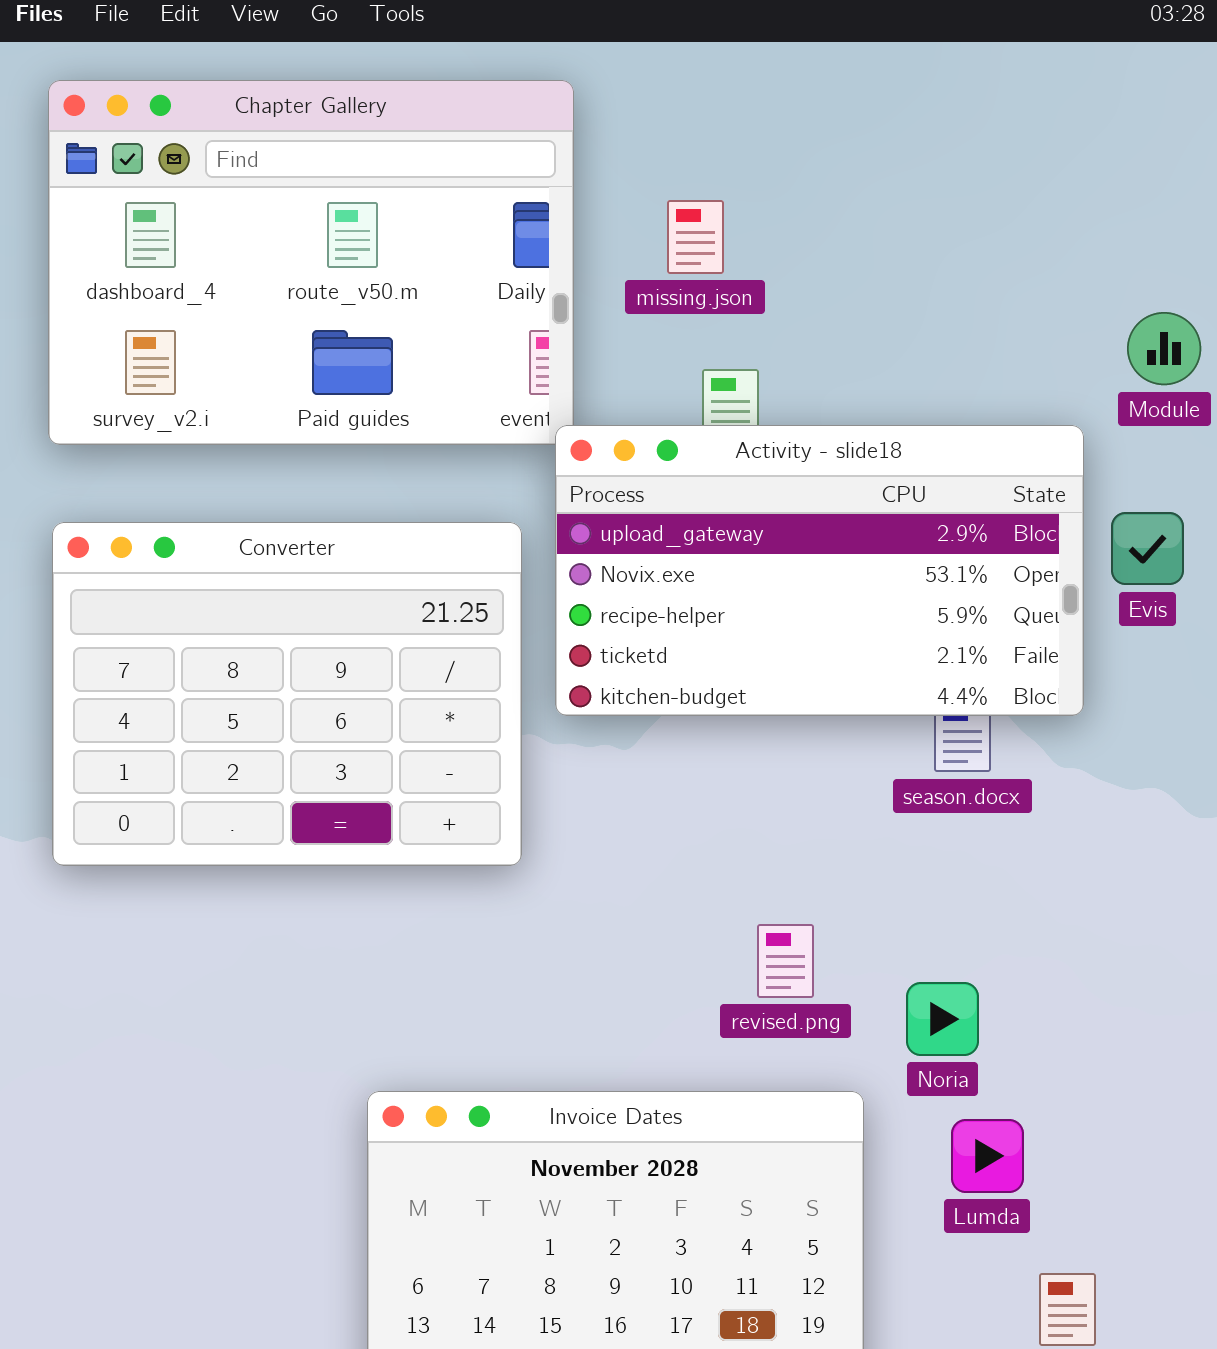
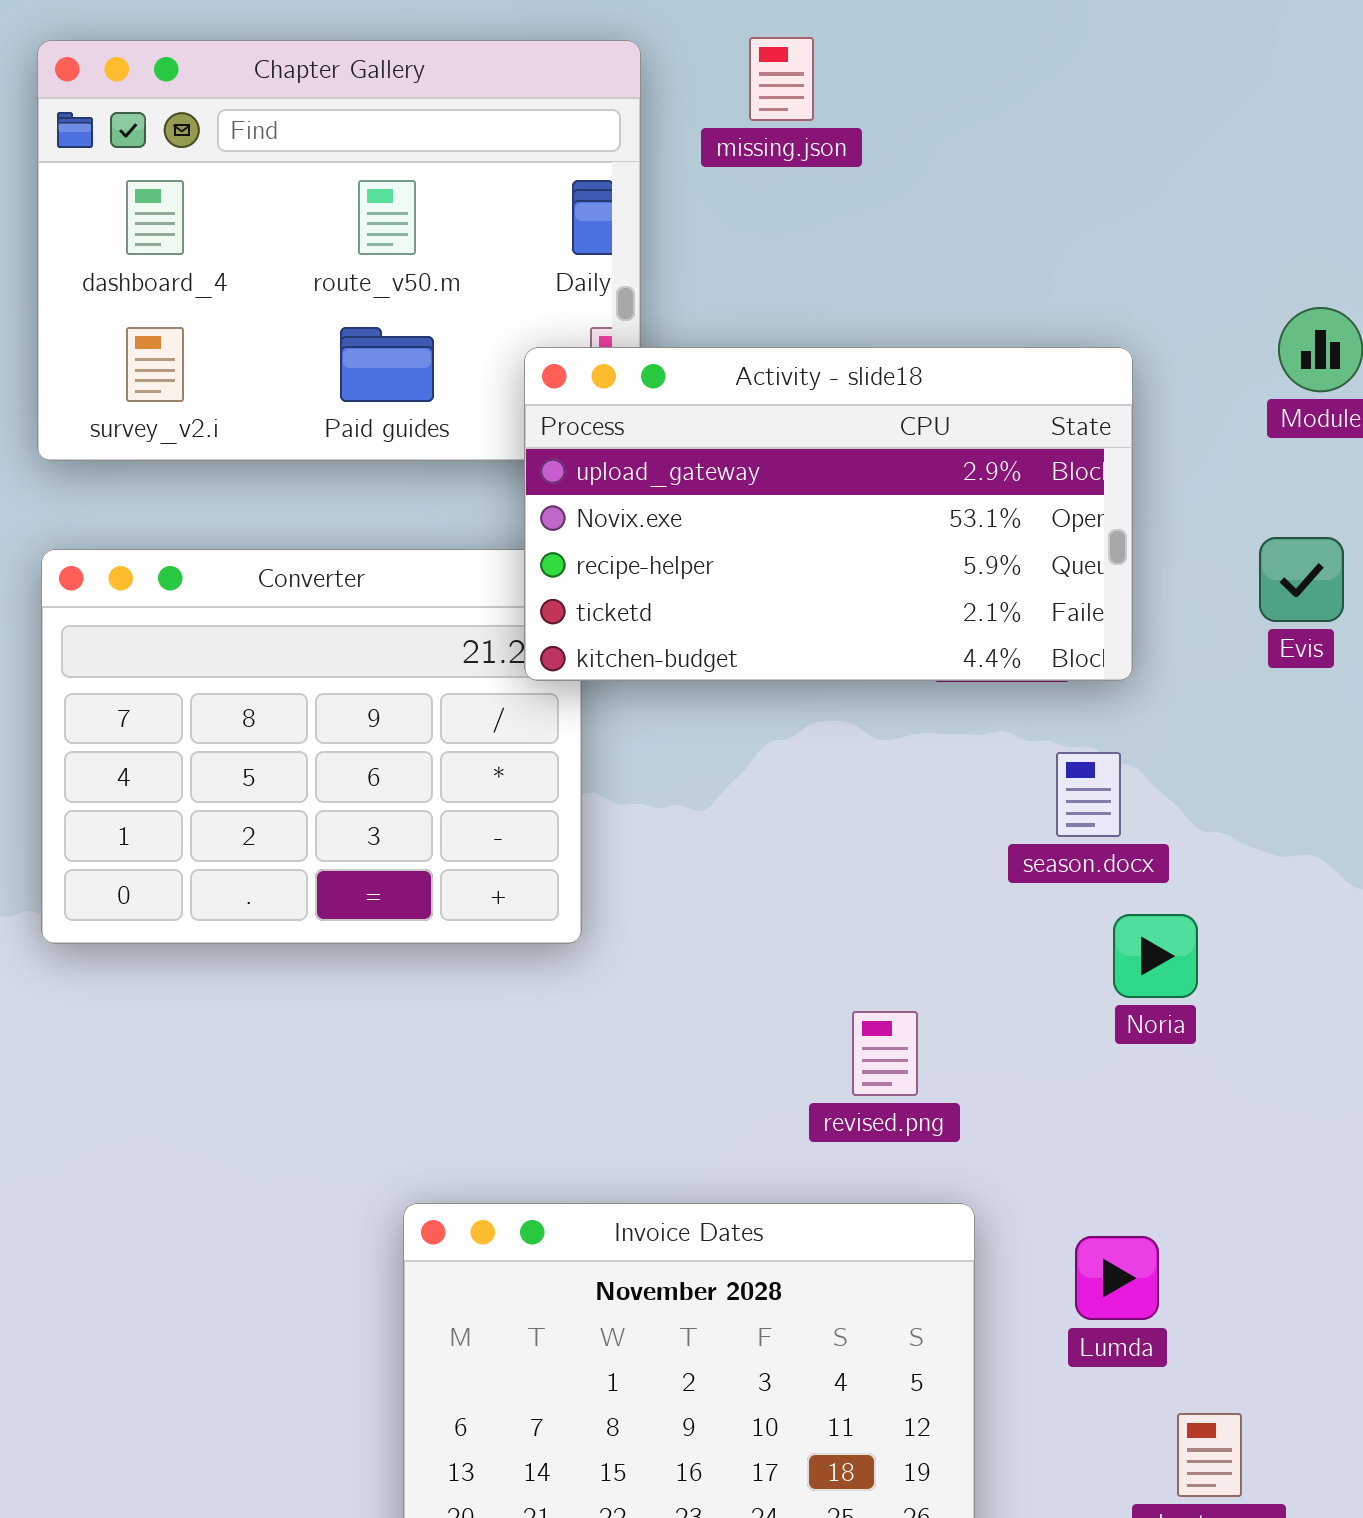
missing.json: [667,200,724,274] -> [749,37,814,121], moved
Activity - slide18: [555,425,1084,716] -> [524,347,1133,681], moved
Noria: [906,982,979,1056] -> [1113,914,1198,998], moved

